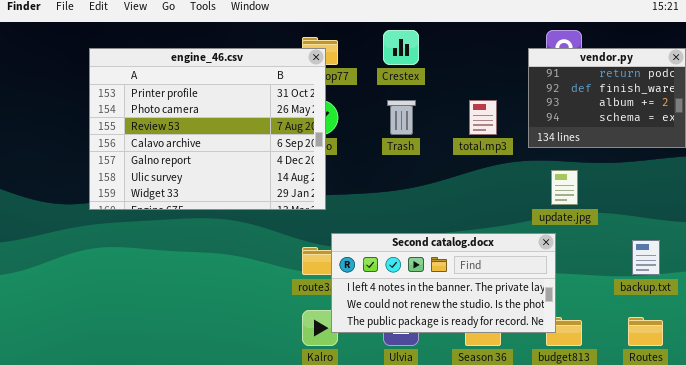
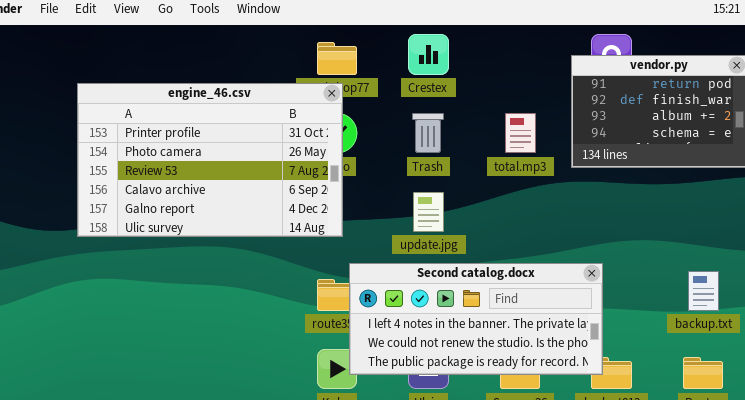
engine_46.csv: [89,48,326,210] -> [77,83,343,237], resized
update.jpg: [551,170,578,205] -> [413,192,444,232], moved

